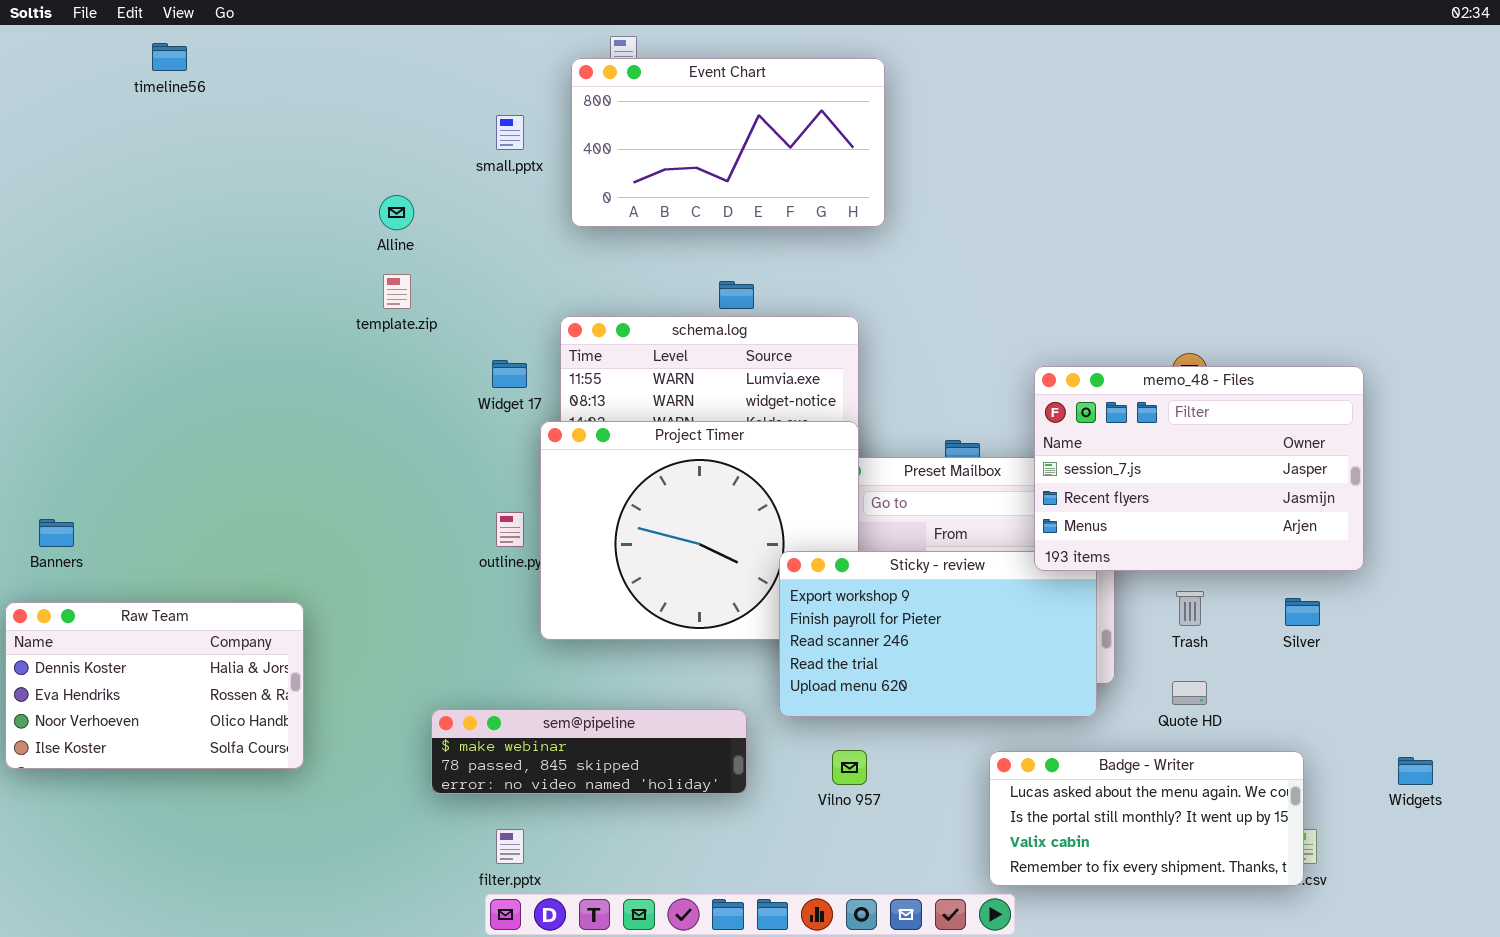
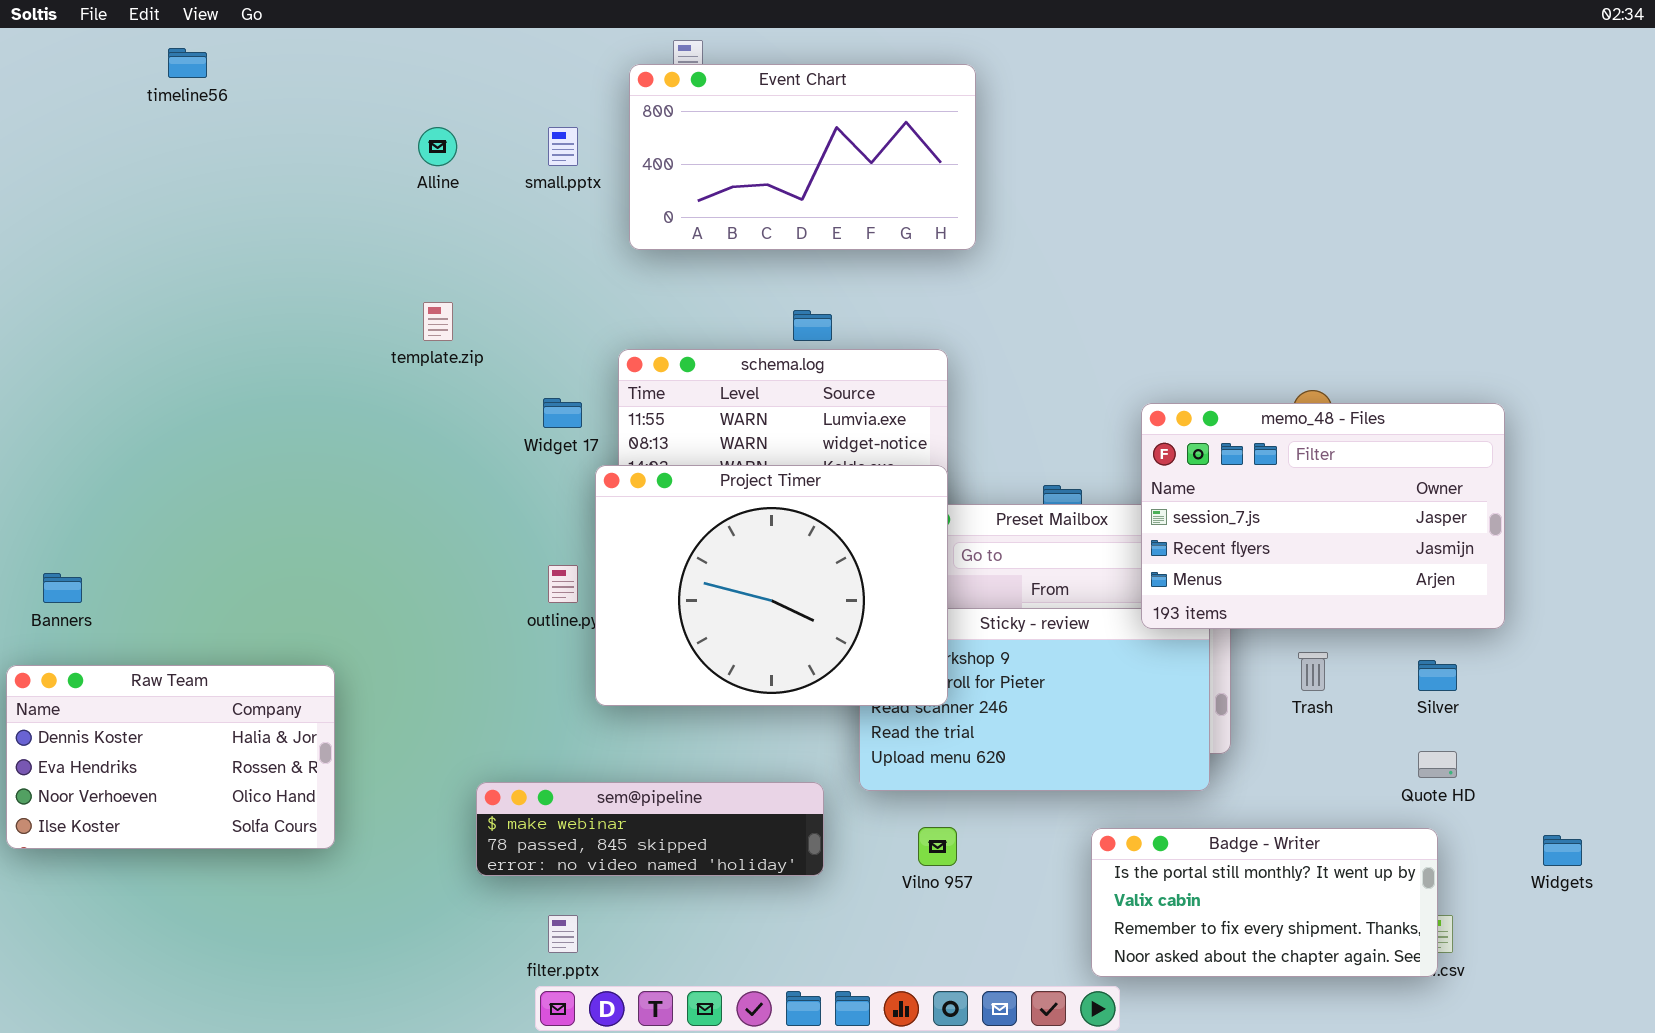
Alline: [379,195,414,230] -> [418,127,457,166], moved
Project Timer: [540,421,859,640] -> [595,465,948,706], raised
Quote HD: [1172,681,1207,705] -> [1418,751,1457,778], moved
Badge - Writer: [989,751,1304,886] -> [1091,828,1438,977], scrolled down 1 row

